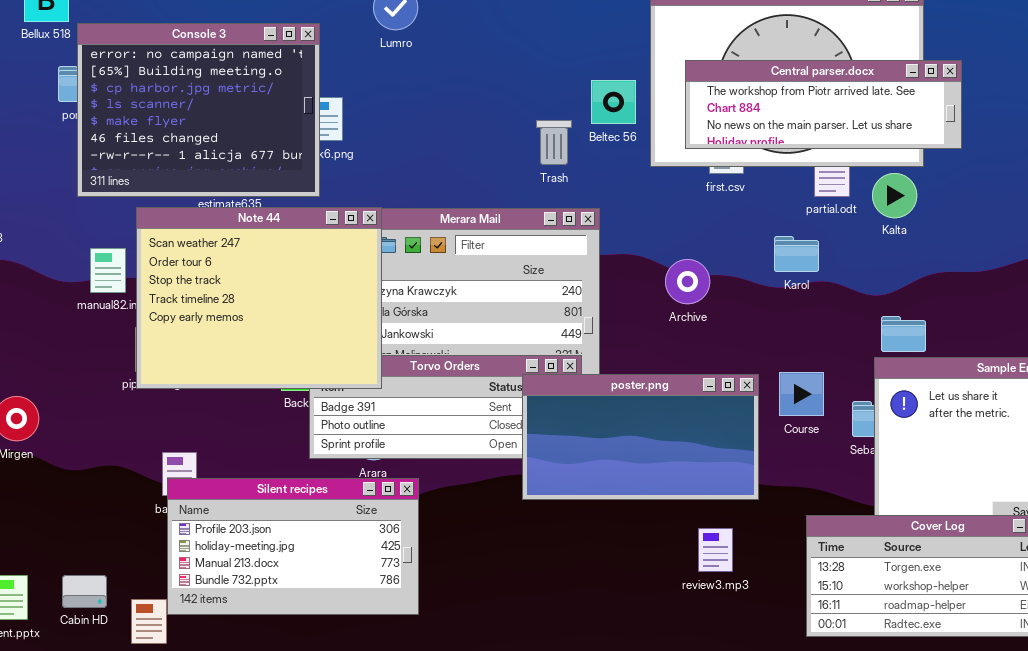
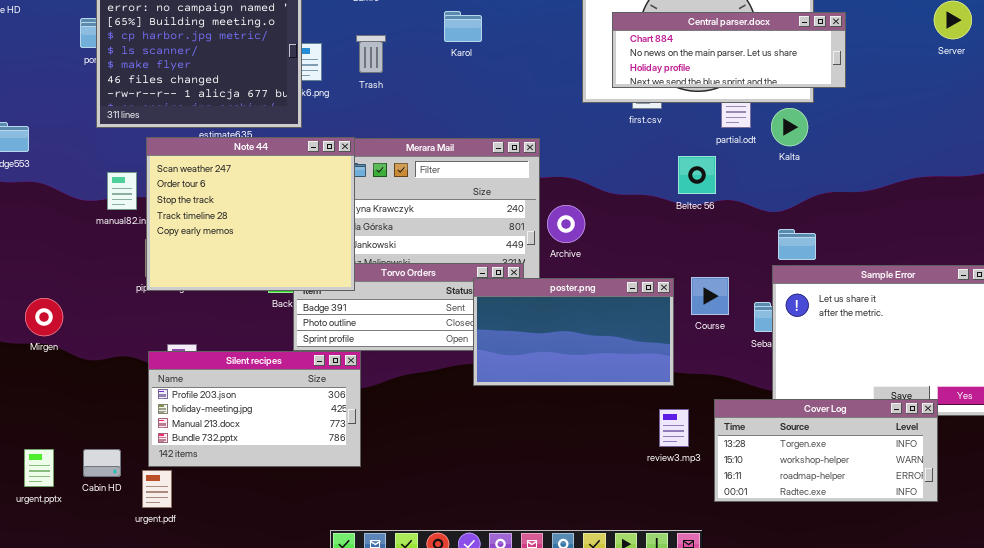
Central parser.docx: [685,60,962,149] -> [612,12,846,88], scrolled down 1 row
Beltec 56: [591,80,636,124] -> [678,156,716,194], moved
Trash: [536,120,572,165] -> [356,35,386,73], moved
Karol: [774,236,819,272] -> [444,11,482,42], moved
Archive: [665,259,710,304] -> [547,205,585,243], moved
Silent recipes: [167,478,419,615] -> [148,351,361,467], moved
review3.mp3: [698,528,733,572] -> [659,409,689,447], moved

